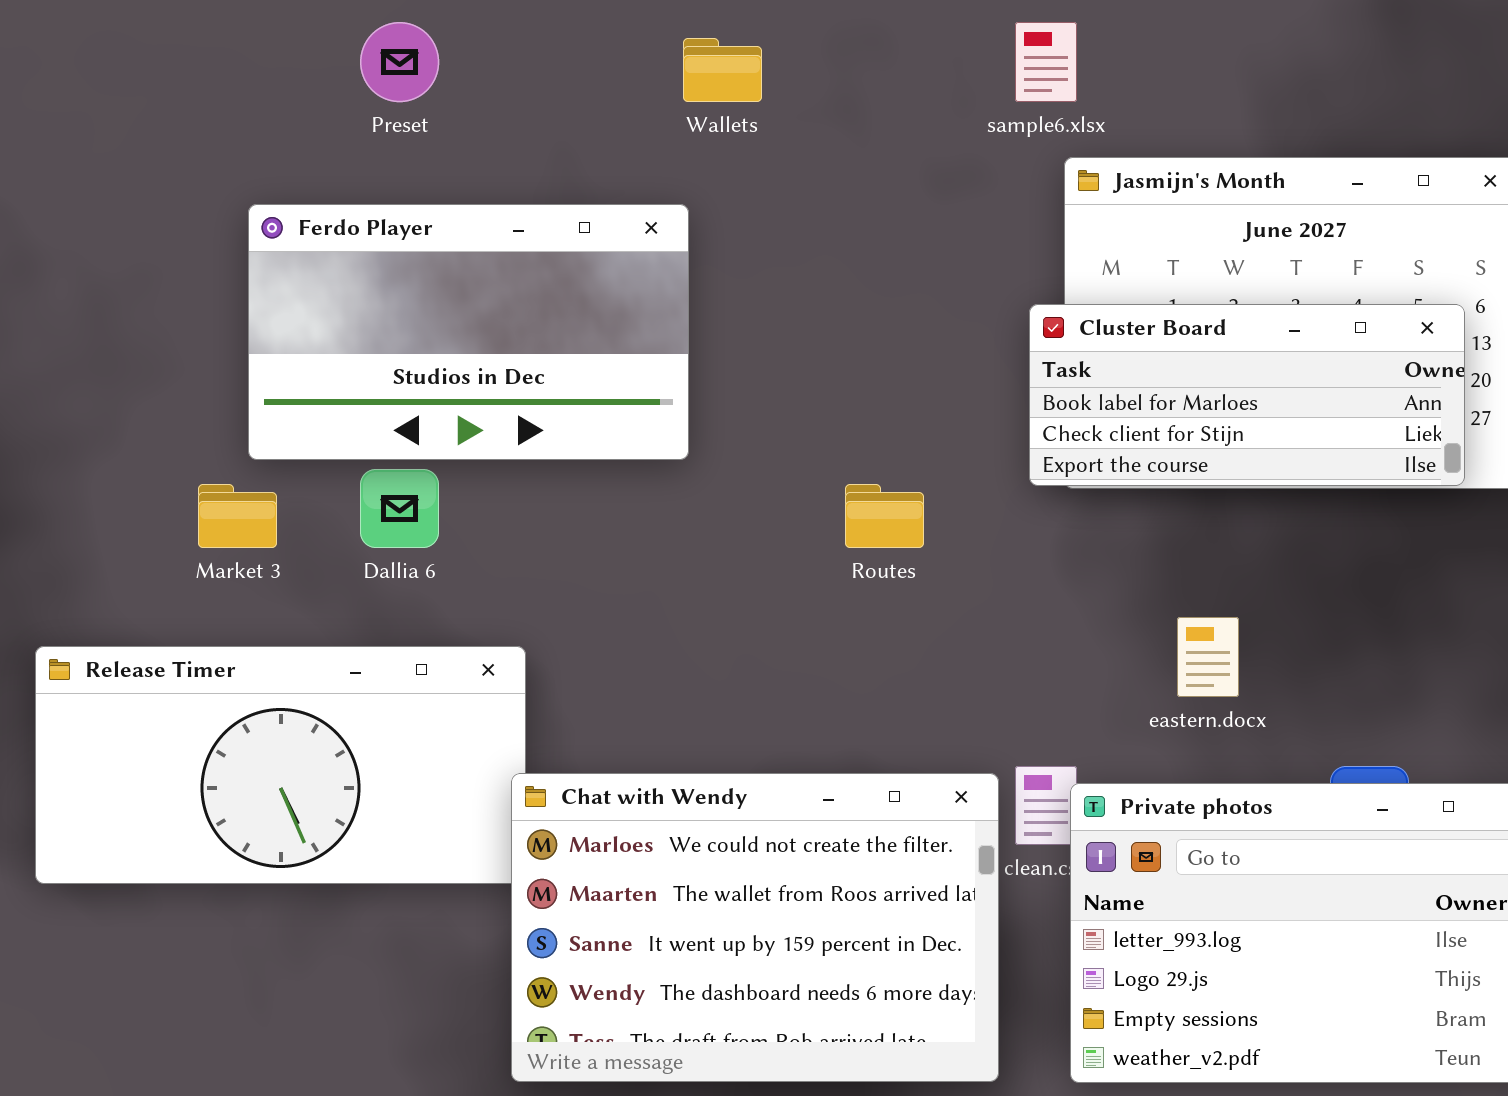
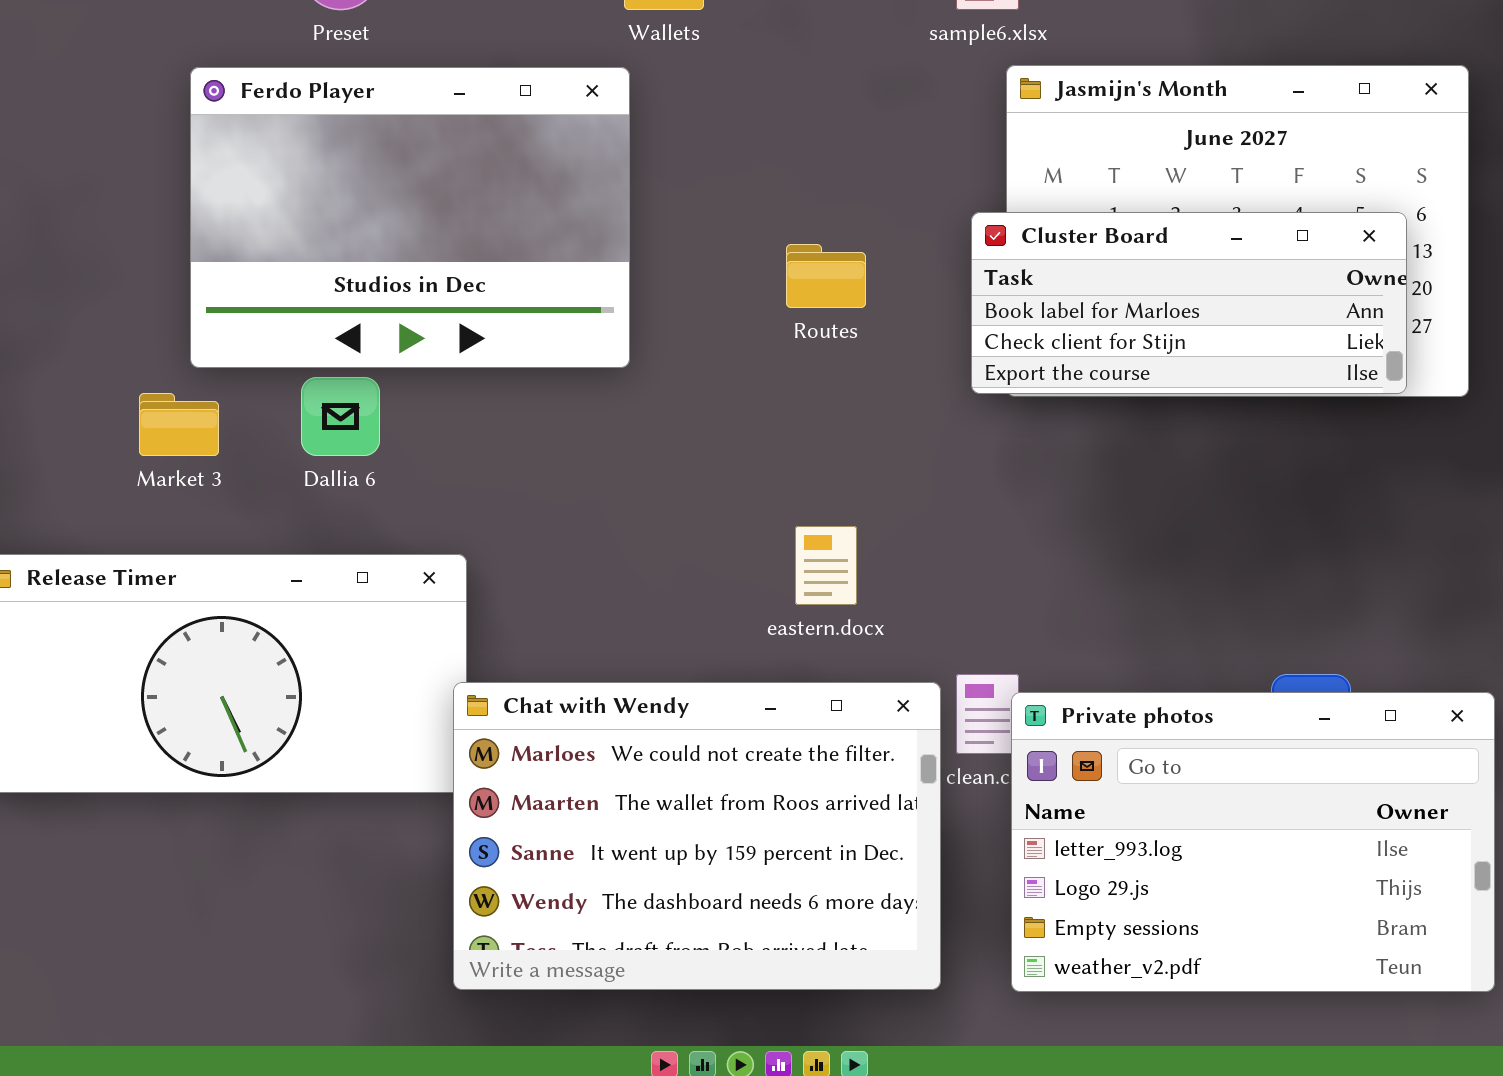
Ferdo Player: [248,204,689,460] -> [190,67,630,368], resized
Routes: [845,484,924,548] -> [786,244,866,308], moved
eastern.docx: [1177,617,1239,697] -> [795,526,857,605], moved

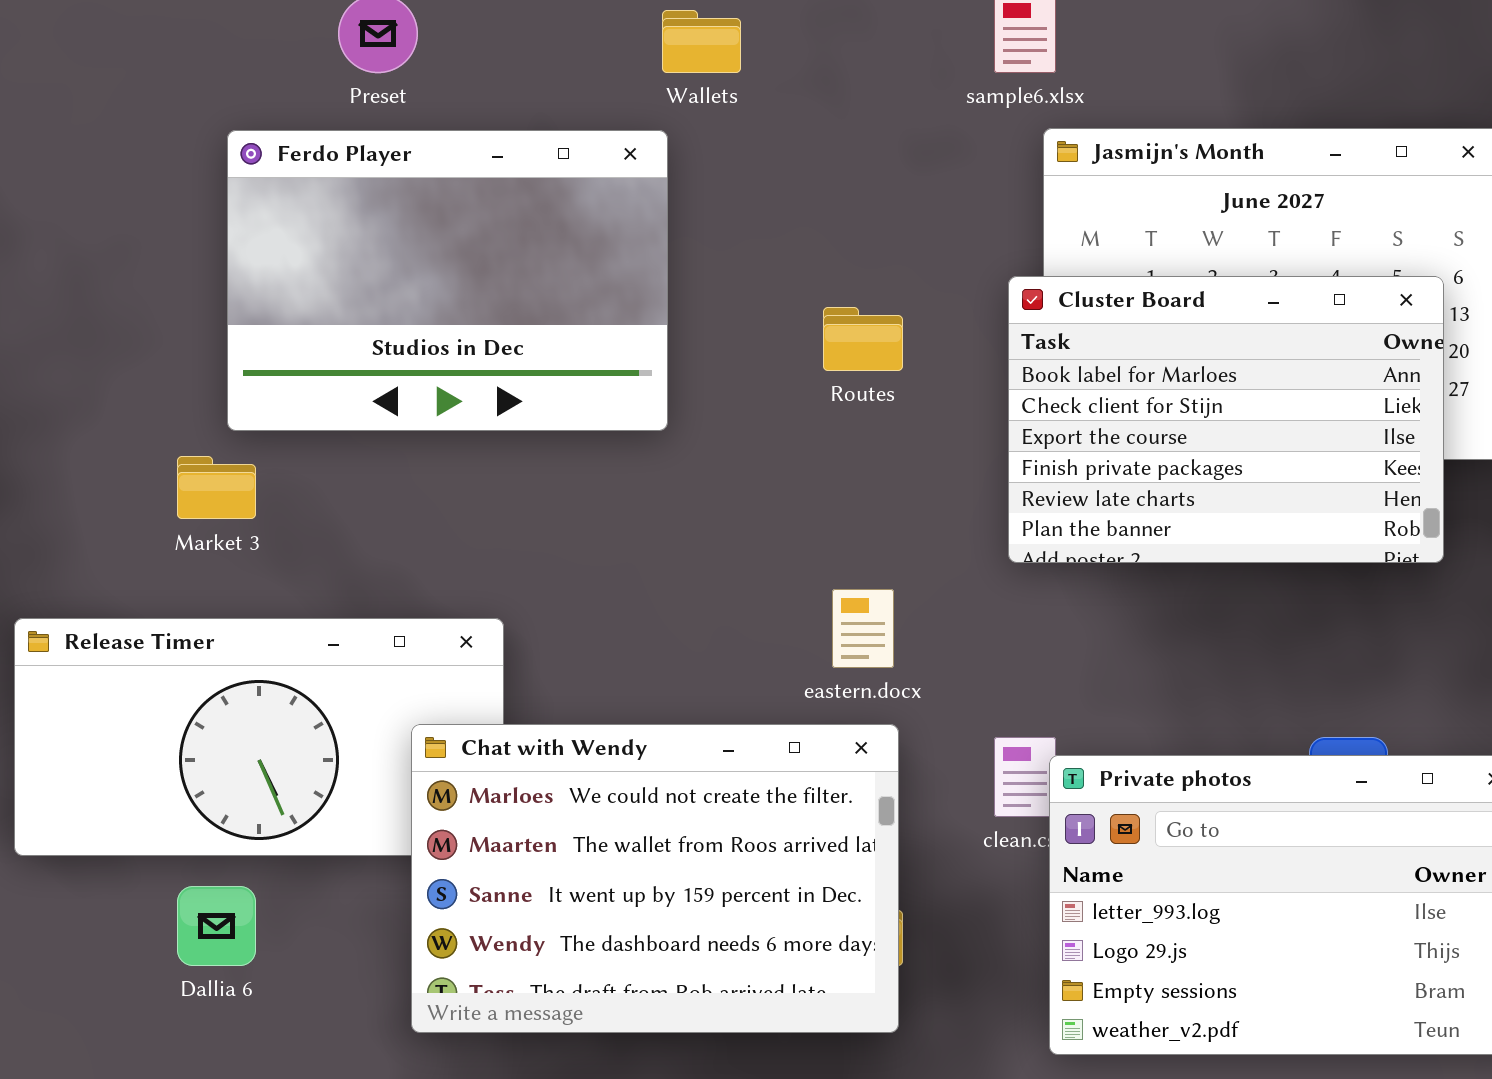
Cluster Board: [971,212,1407,394] -> [1008,276,1444,563], resized
Dallia 6: [301,377,380,456] -> [177,886,256,966], moved
Chat with Wendy: [453,682,941,990] -> [411,724,899,1033], moved

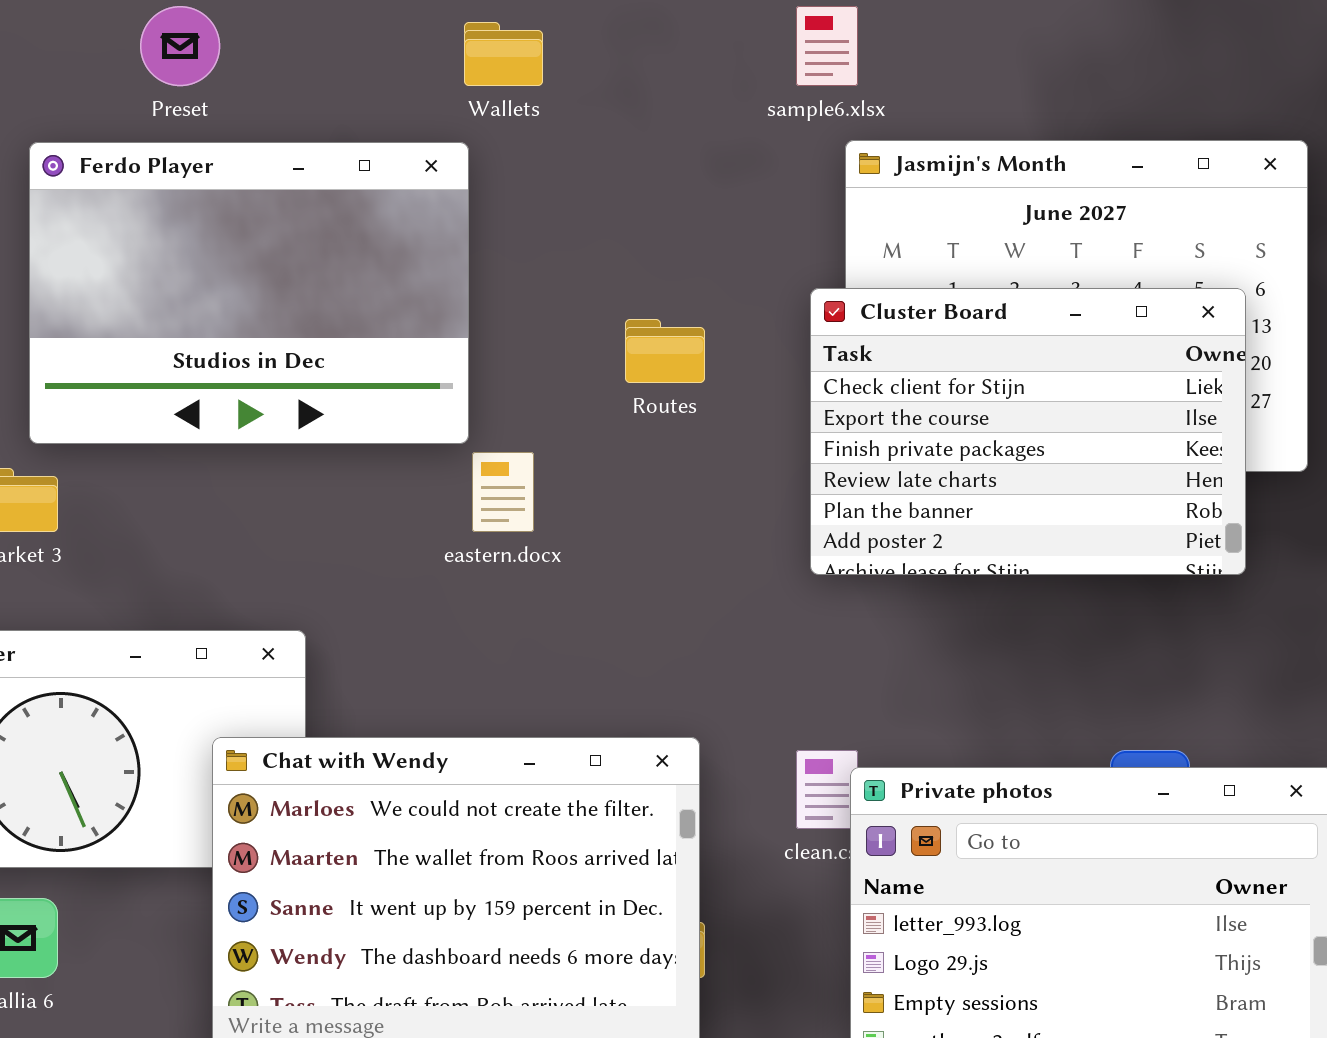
Cluster Board: [1008,276,1444,563] -> [810,288,1246,575], scrolled down 1 row
eastern.docx: [832,589,894,668] -> [472,452,534,532], moved

